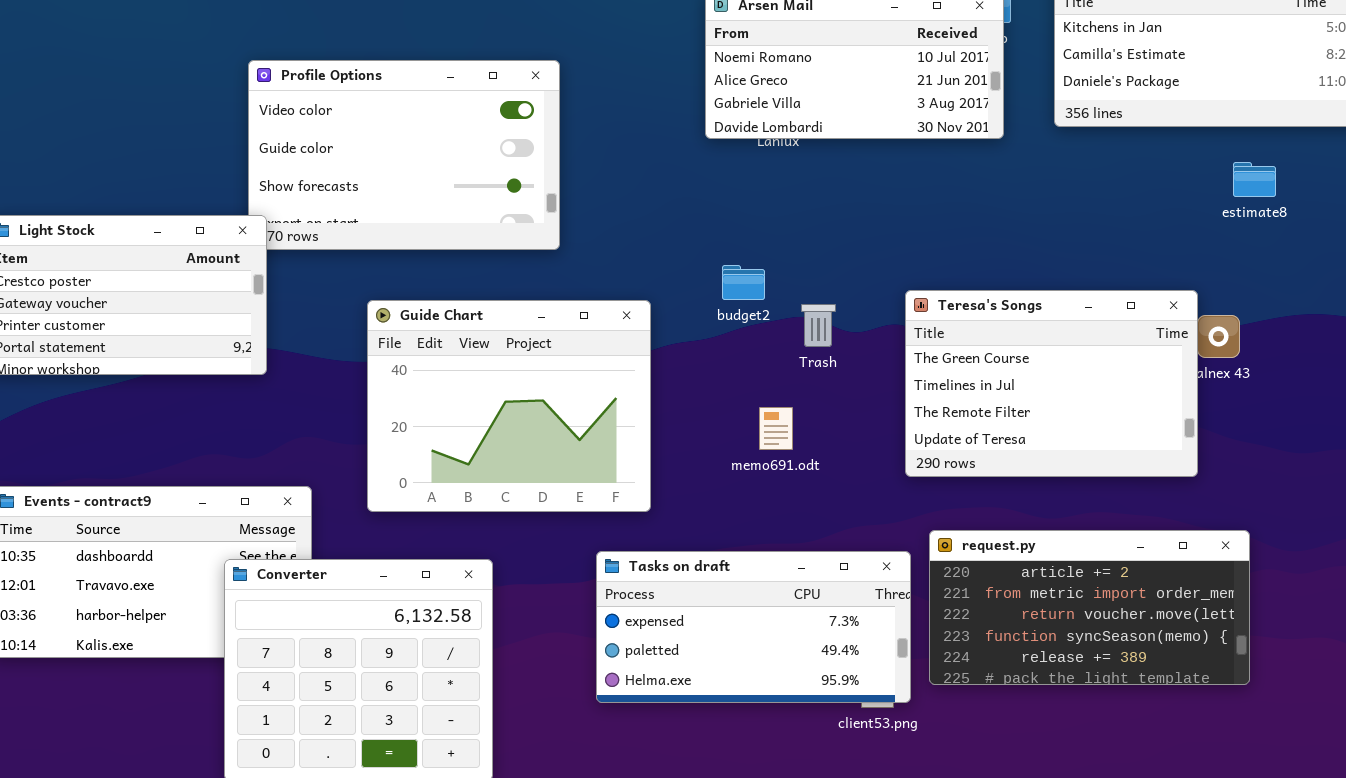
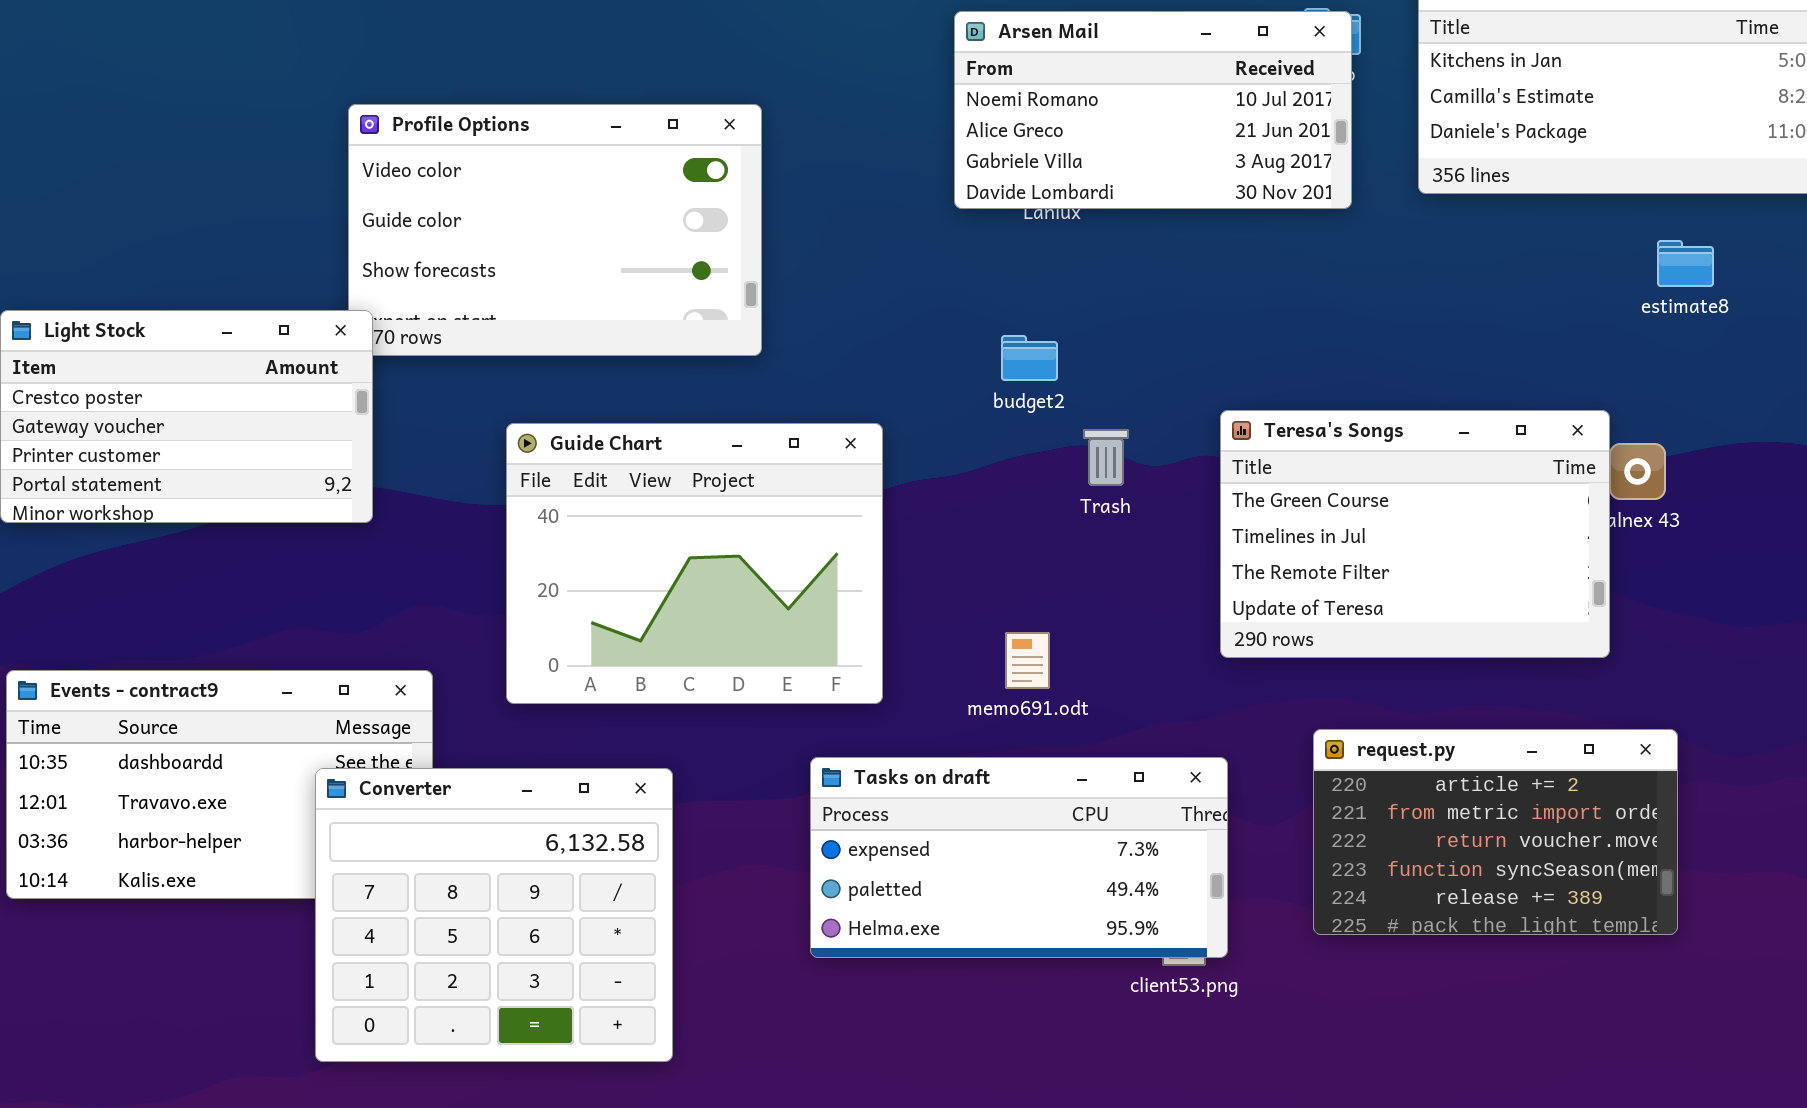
budget2: [722,265,765,300] -> [1001,335,1058,381], moved
memo691.odt: [759,407,793,450] -> [1005,632,1050,689], moved
request.py: [929,530,1250,685] -> [1313,729,1678,935], resized

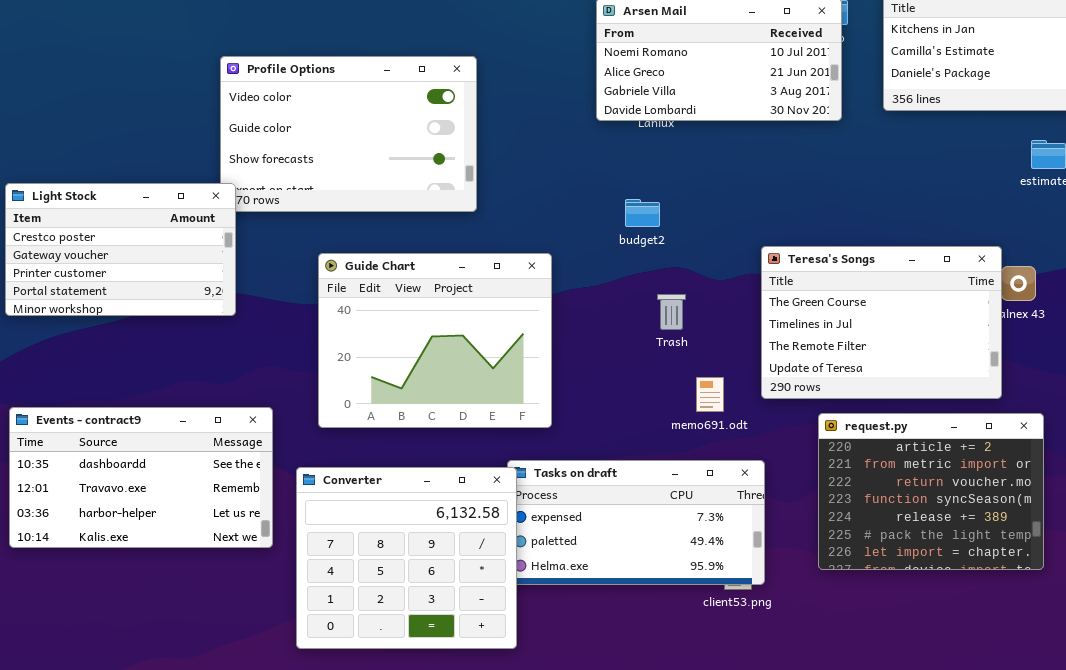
Trash: [1083,429,1129,486] -> [657,294,686,330], moved
memo691.odt: [1005,632,1050,689] -> [696,377,724,412], moved
request.py: [1313,729,1678,935] -> [818,413,1044,570], resized
Converter: [315,768,673,1062] -> [296,467,517,649], moved

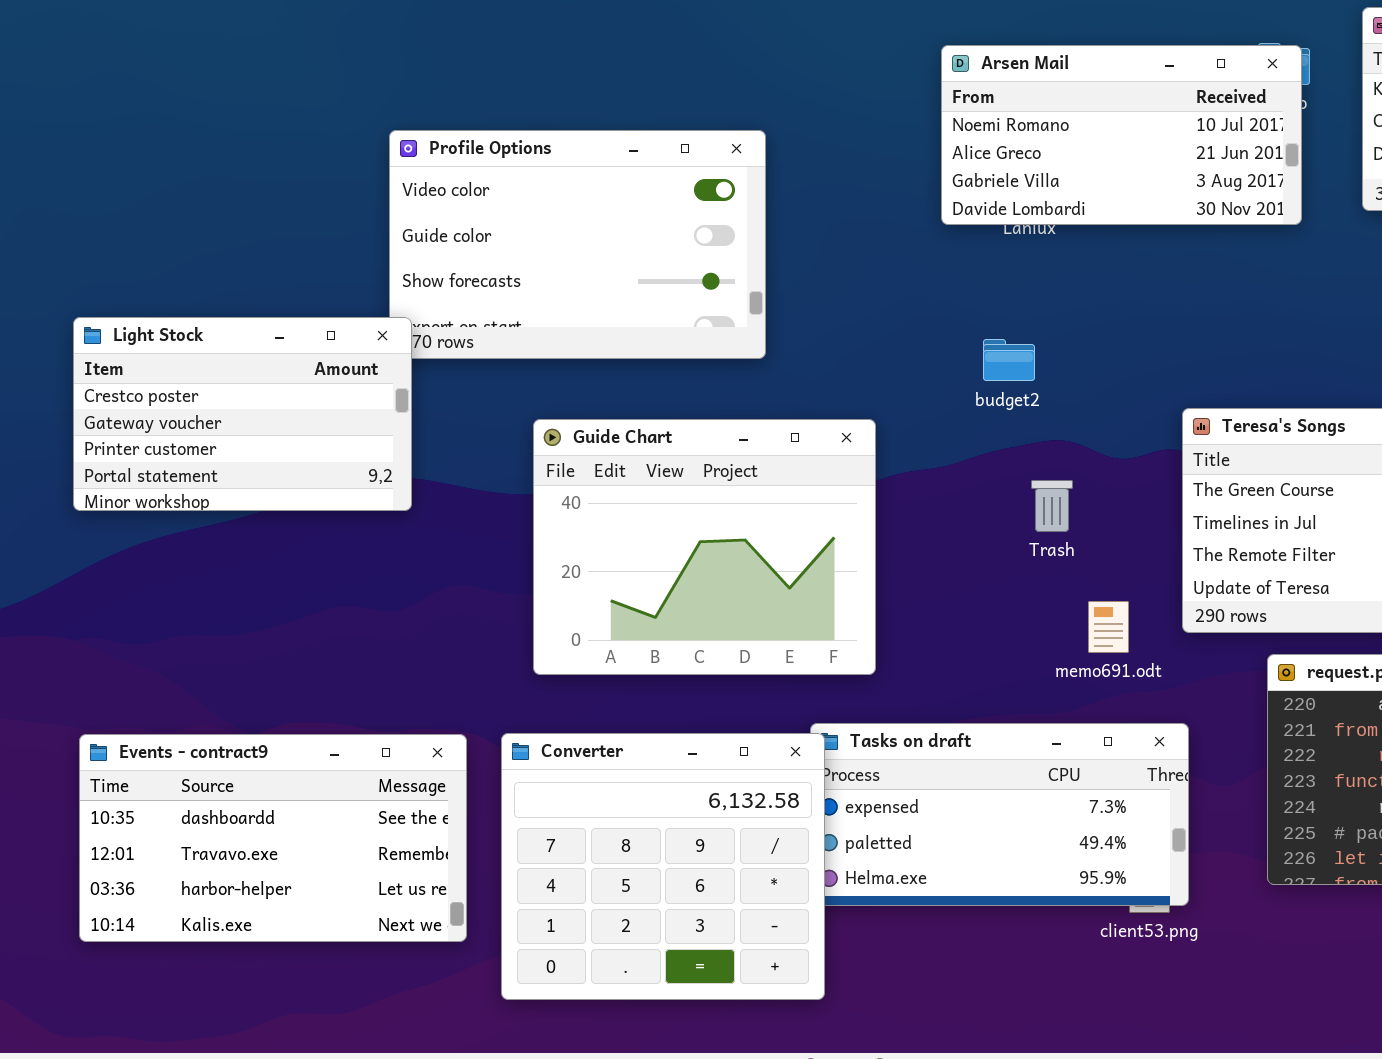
Events - contract9: [9,407,273,548] -> [79,734,467,942], moved

